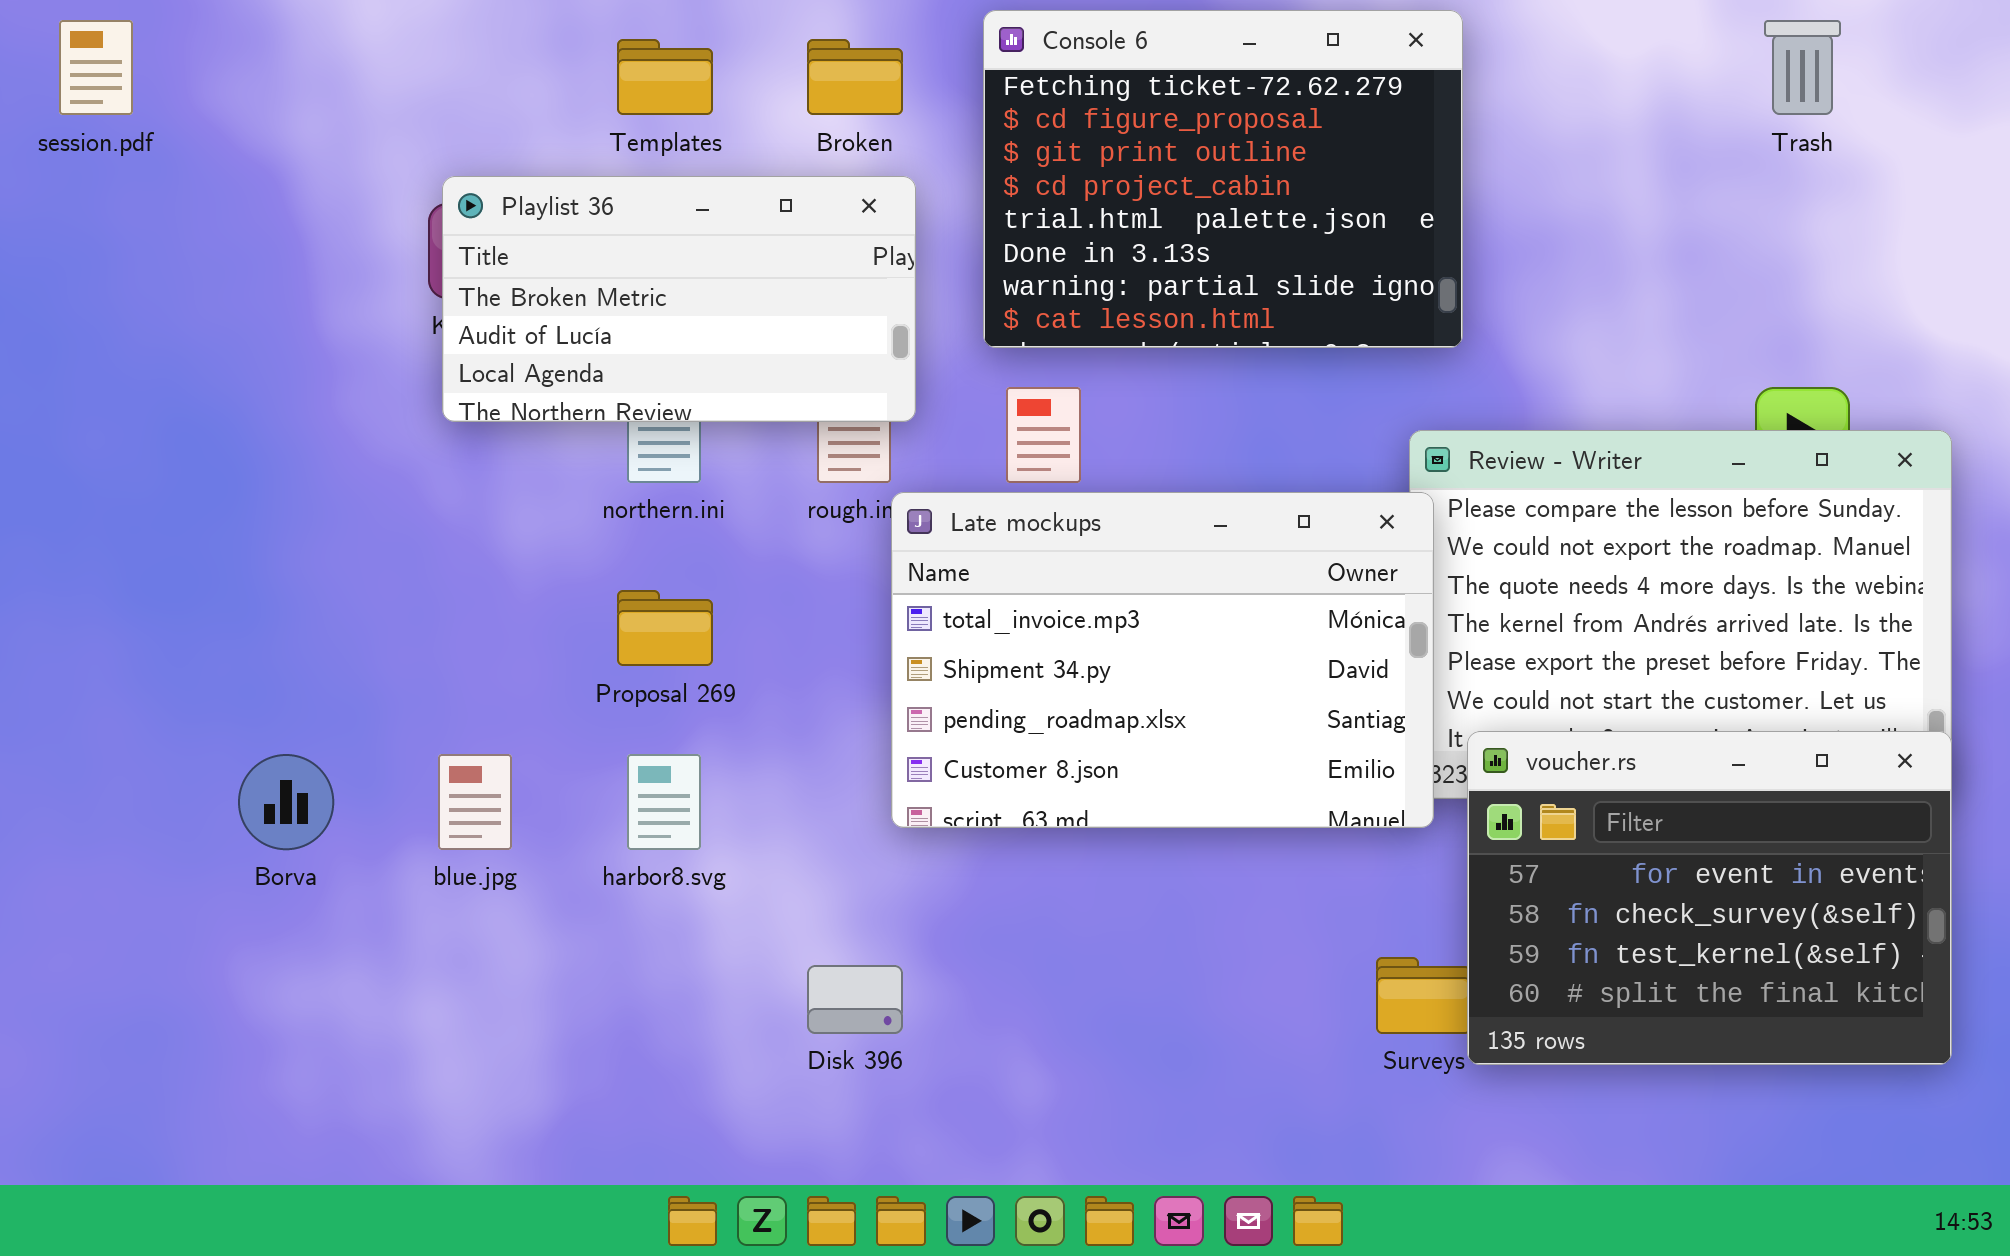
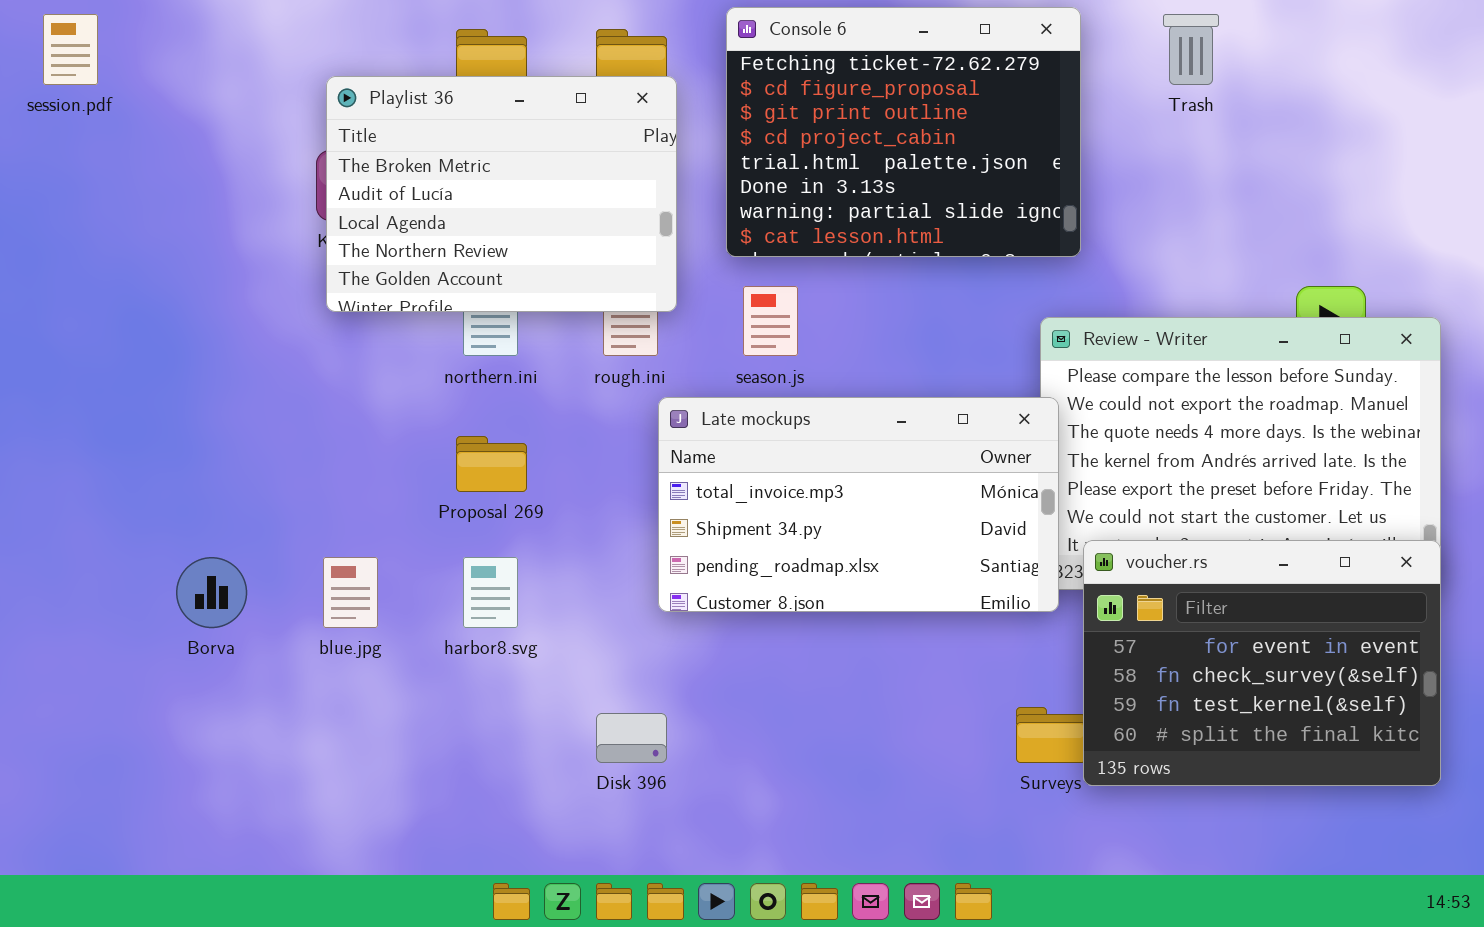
Trash: [1764,20,1841,115] -> [1163,14,1219,85], moved
Playlist 36: [442,176,916,422] -> [326,76,677,312], resized
Late mockups: [891,492,1434,828] -> [658,397,1059,612], resized

